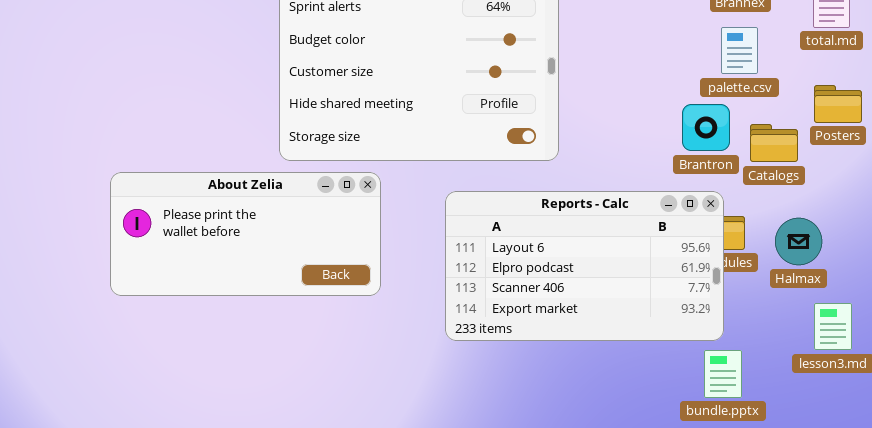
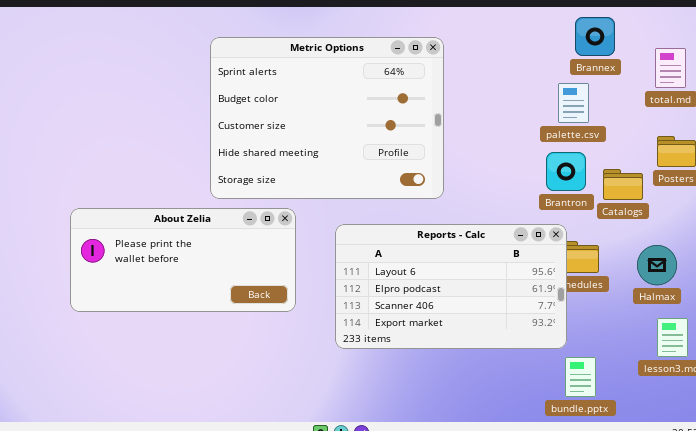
palette.csv: [721,27,758,74] -> [558,83,589,123], moved
Reports - Calc: [445,191,724,341] -> [335,224,567,349], moved
Halmax: [775,218,822,265] -> [637,245,677,285], moved

